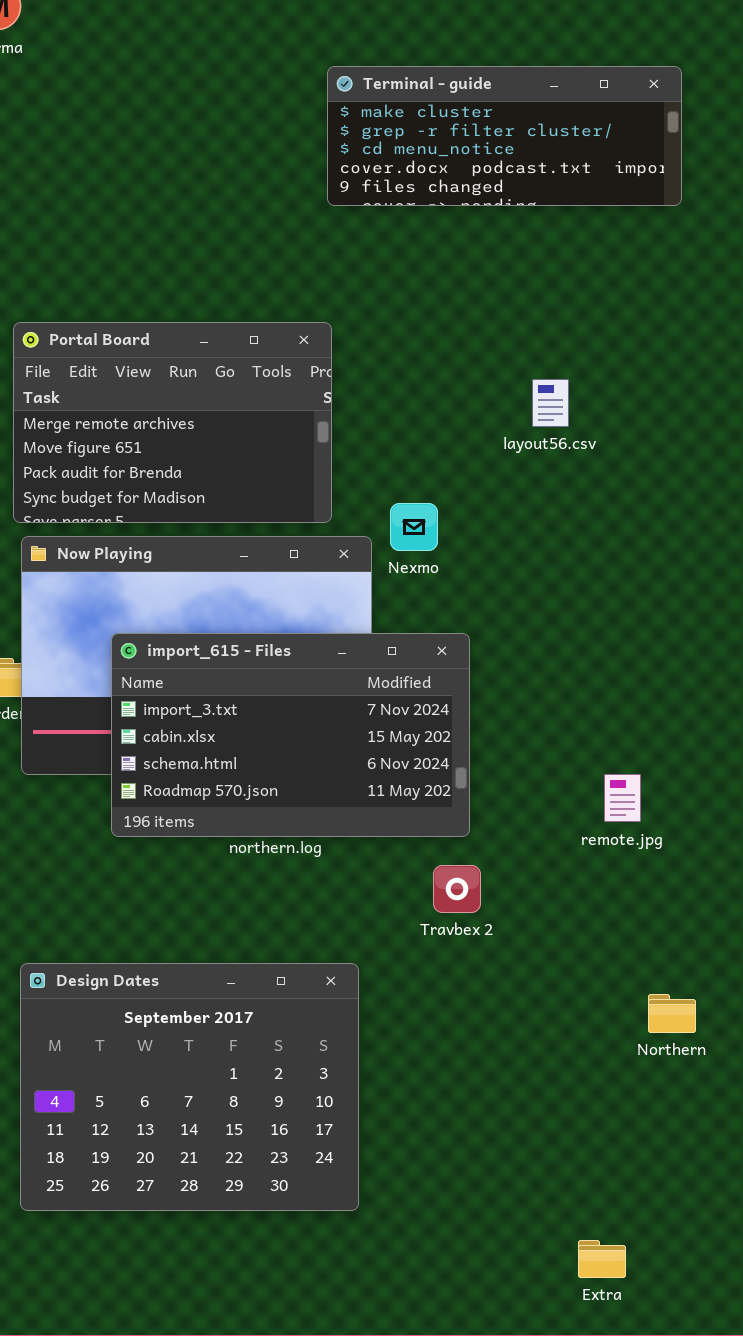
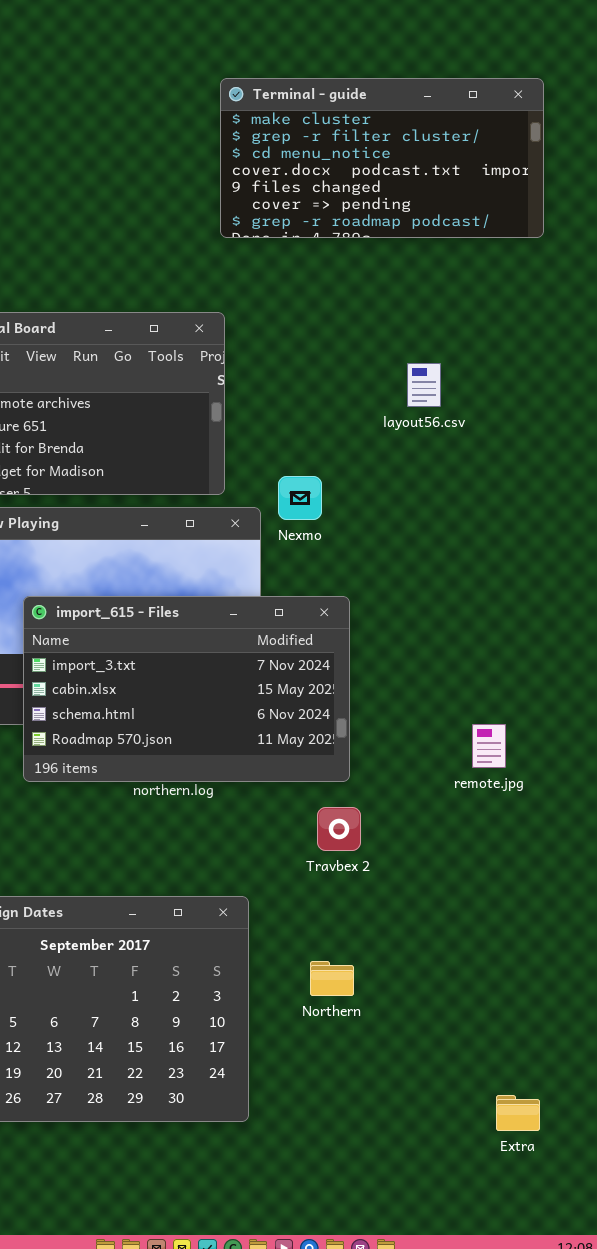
Terminal - guide: [327,66,682,206] -> [220,78,544,238], resized
Northern: [648,994,696,1033] -> [310,961,354,996], moved
Extra: [578,1240,626,1278] -> [496,1095,540,1131], moved

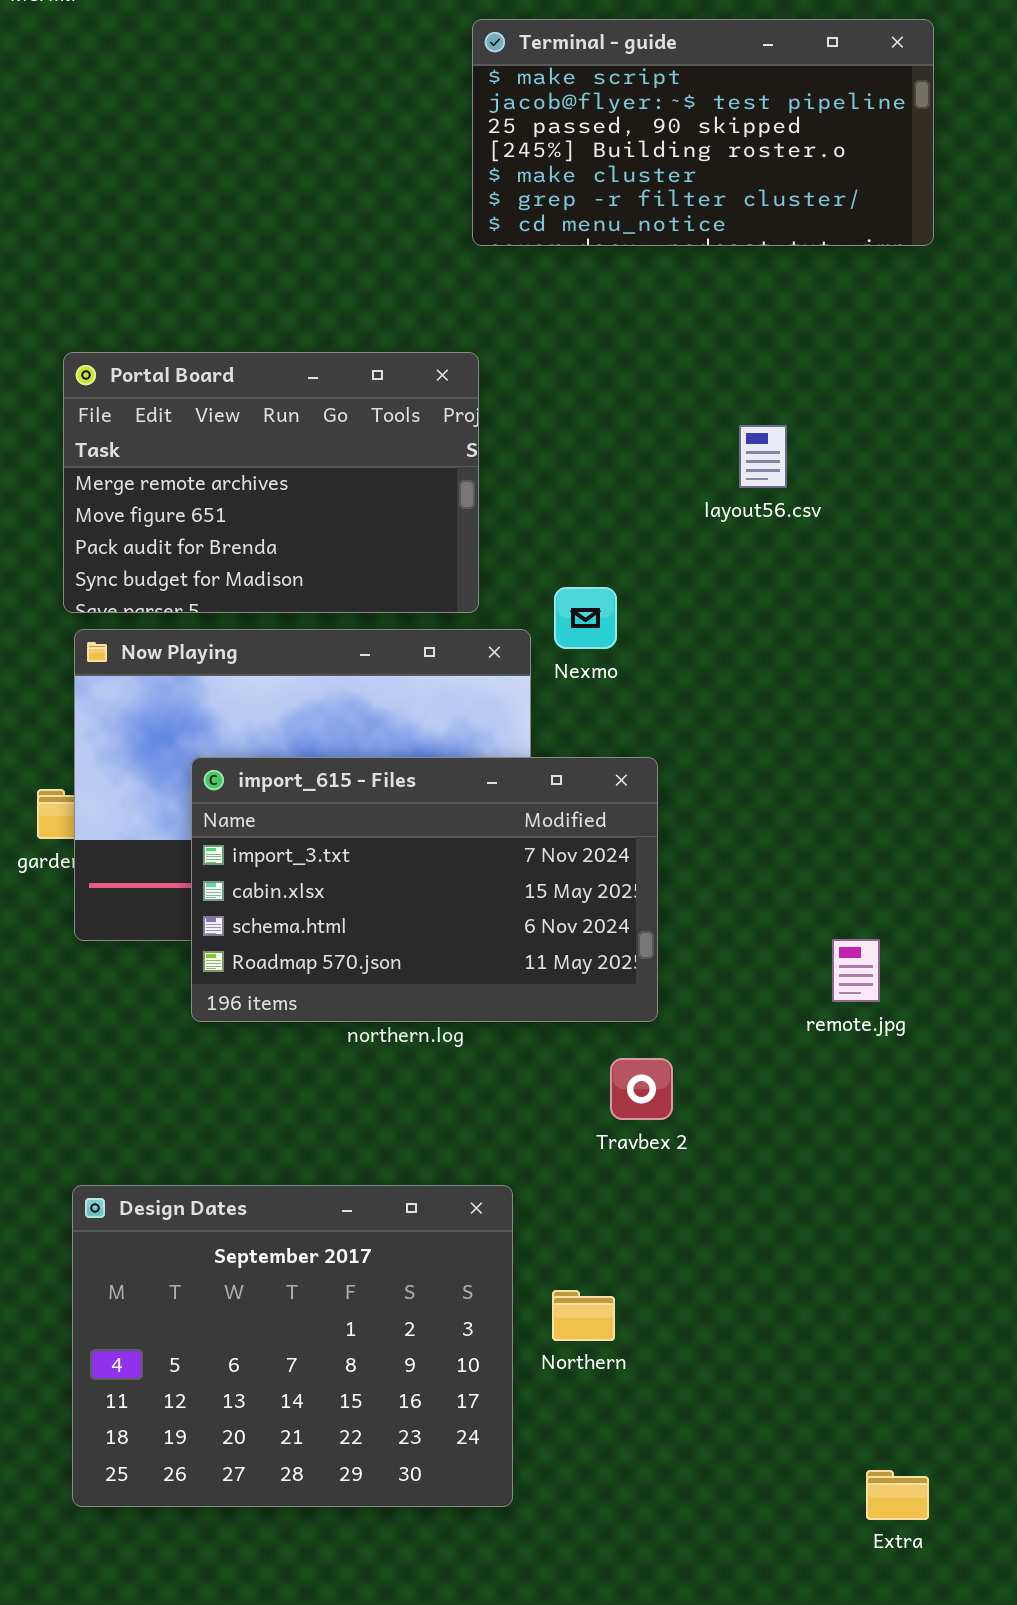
Terminal - guide: [220,78,544,238] -> [472,19,934,246], scrolled up 4 rows
Northern: [310,961,354,996] -> [552,1290,615,1341], moved

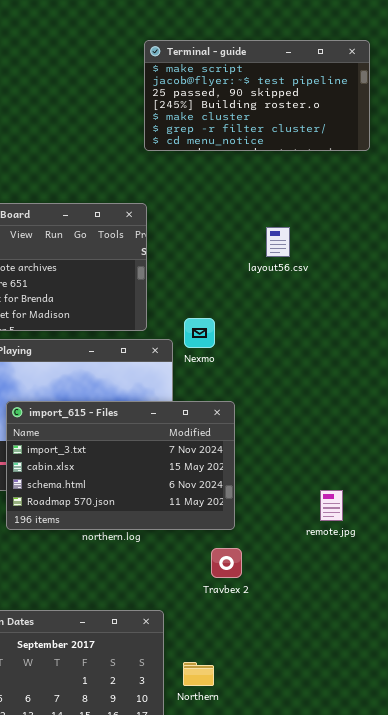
layout56.csv: [739,425,787,488] -> [266,227,290,257], moved

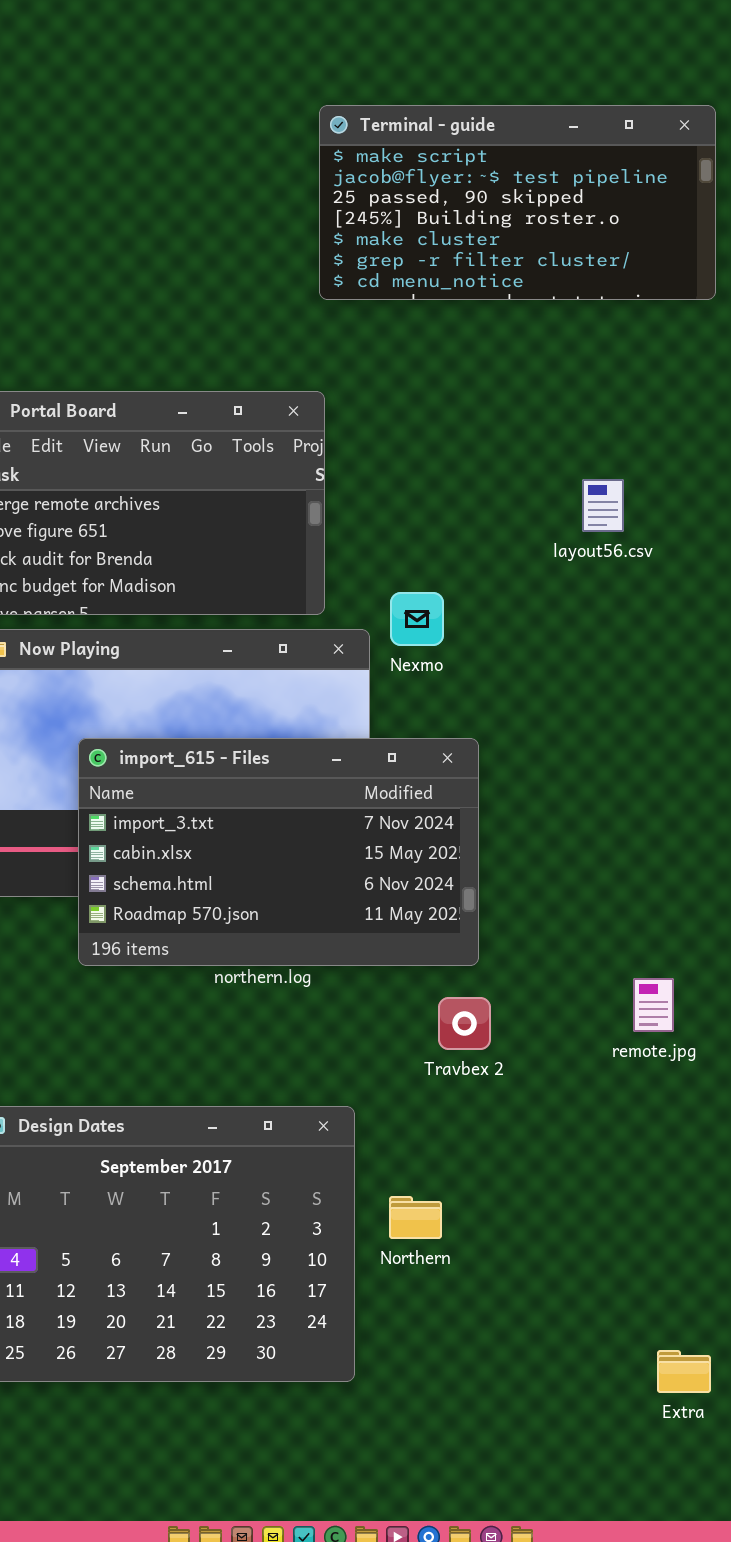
layout56.csv: [266,227,290,257] -> [582,479,624,532], moved
remote.jpg: [320,490,343,521] -> [633,978,674,1032], moved

